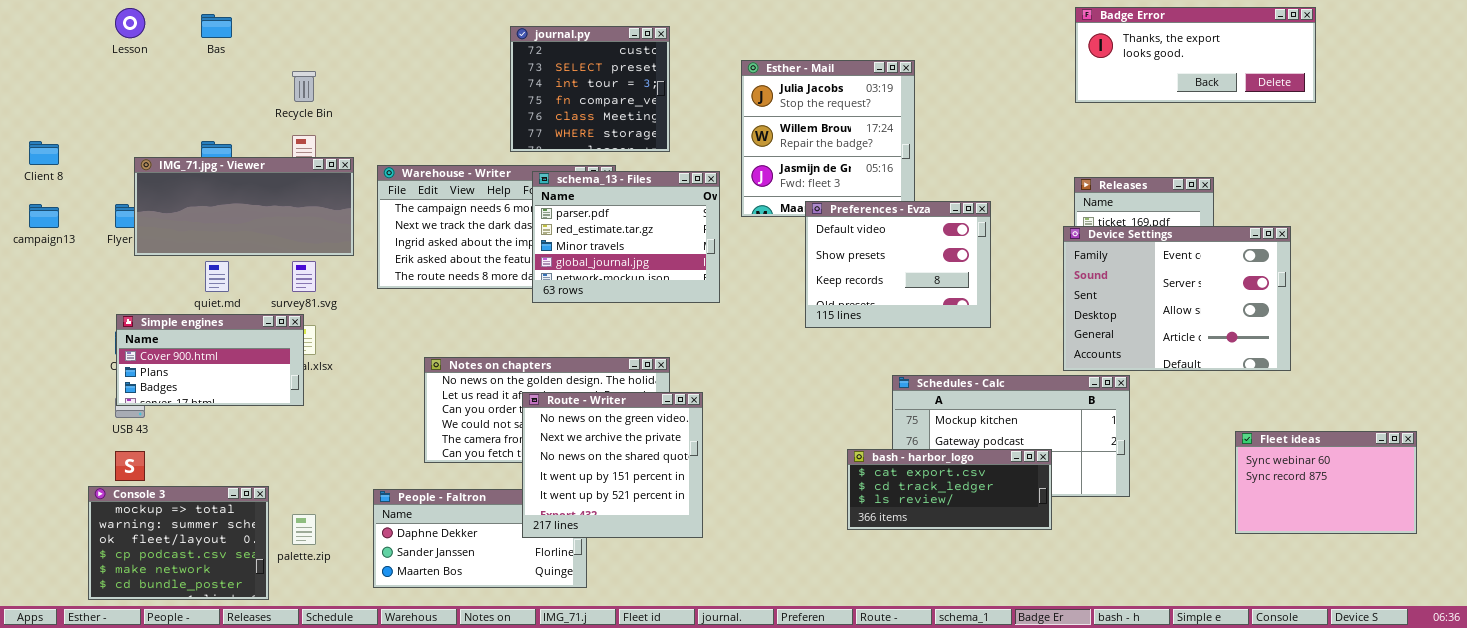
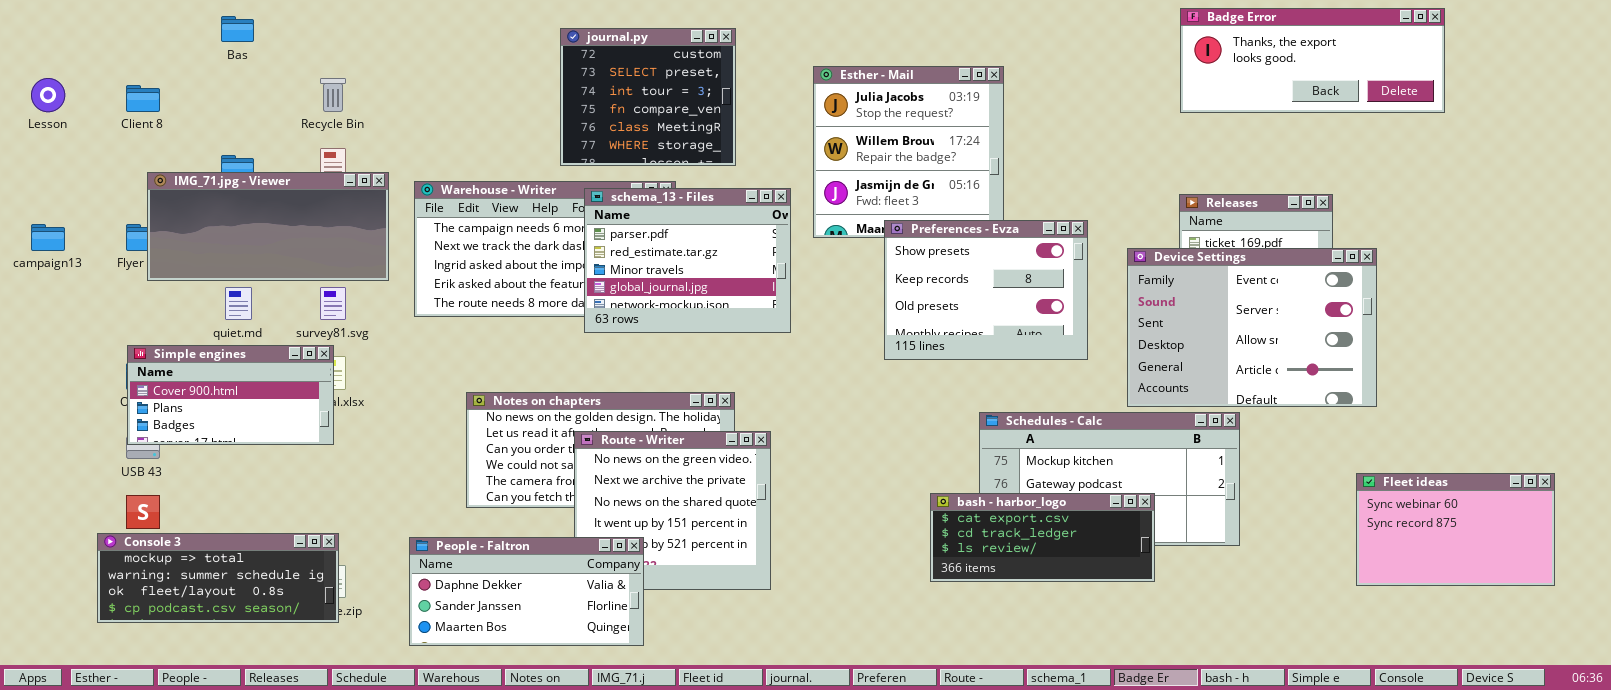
Lesson: [115,8,145,38] -> [31,78,65,112], moved
Client 8: [29,141,59,165] -> [126,85,160,112], moved
Preferences - Evza: [805,201,991,328] -> [884,220,1088,360], scrolled down 1 row
Device Settings: [1063,226,1291,371] -> [1127,248,1377,407], moved
Console 3: [88,486,269,600] -> [97,533,339,623], resized
People - Faltron: [373,489,587,588] -> [409,537,644,646], raised

